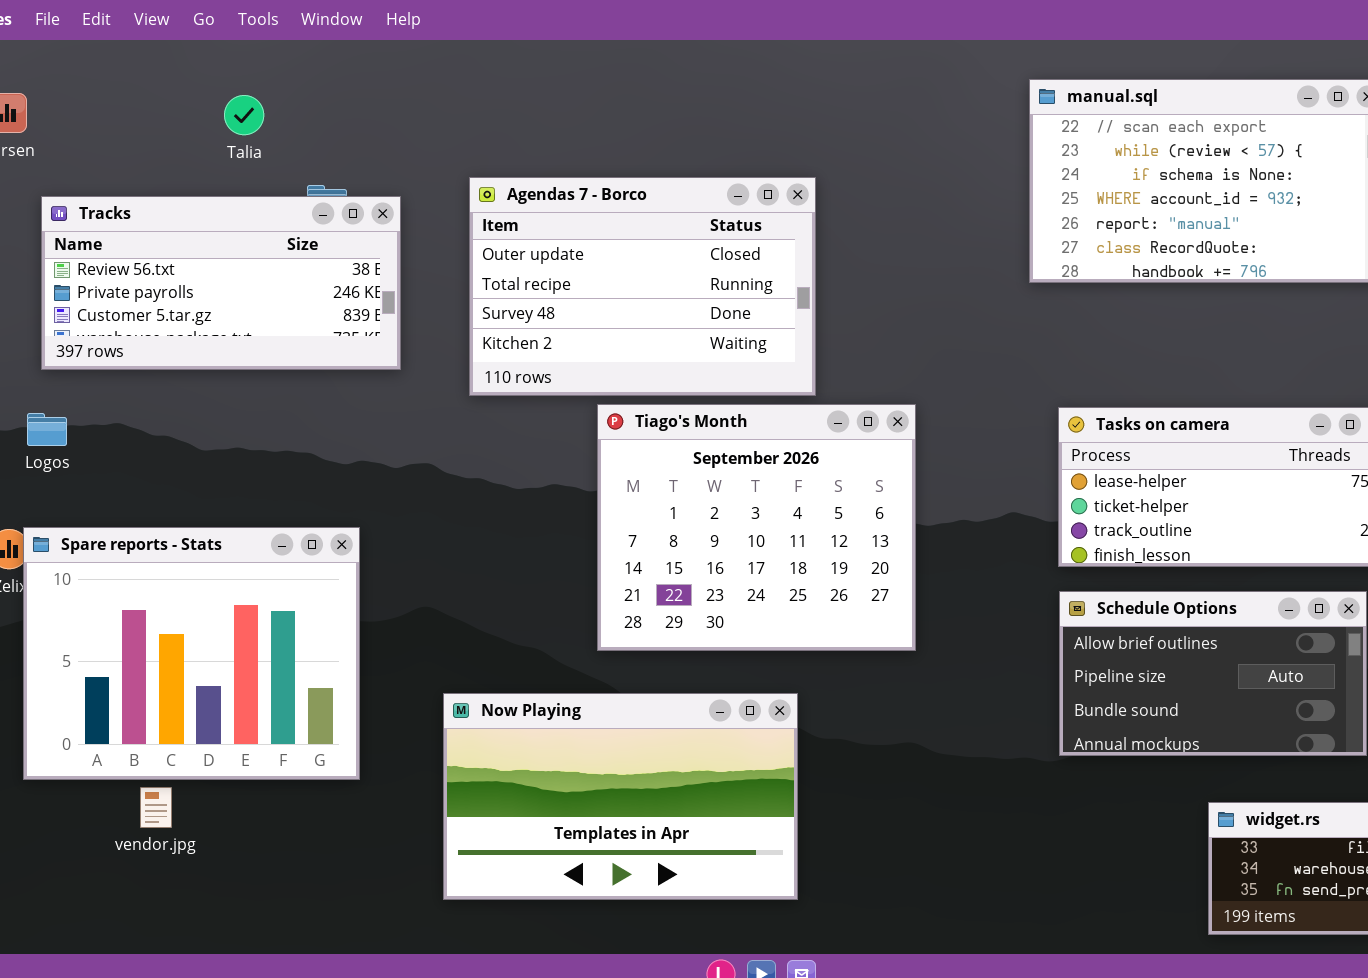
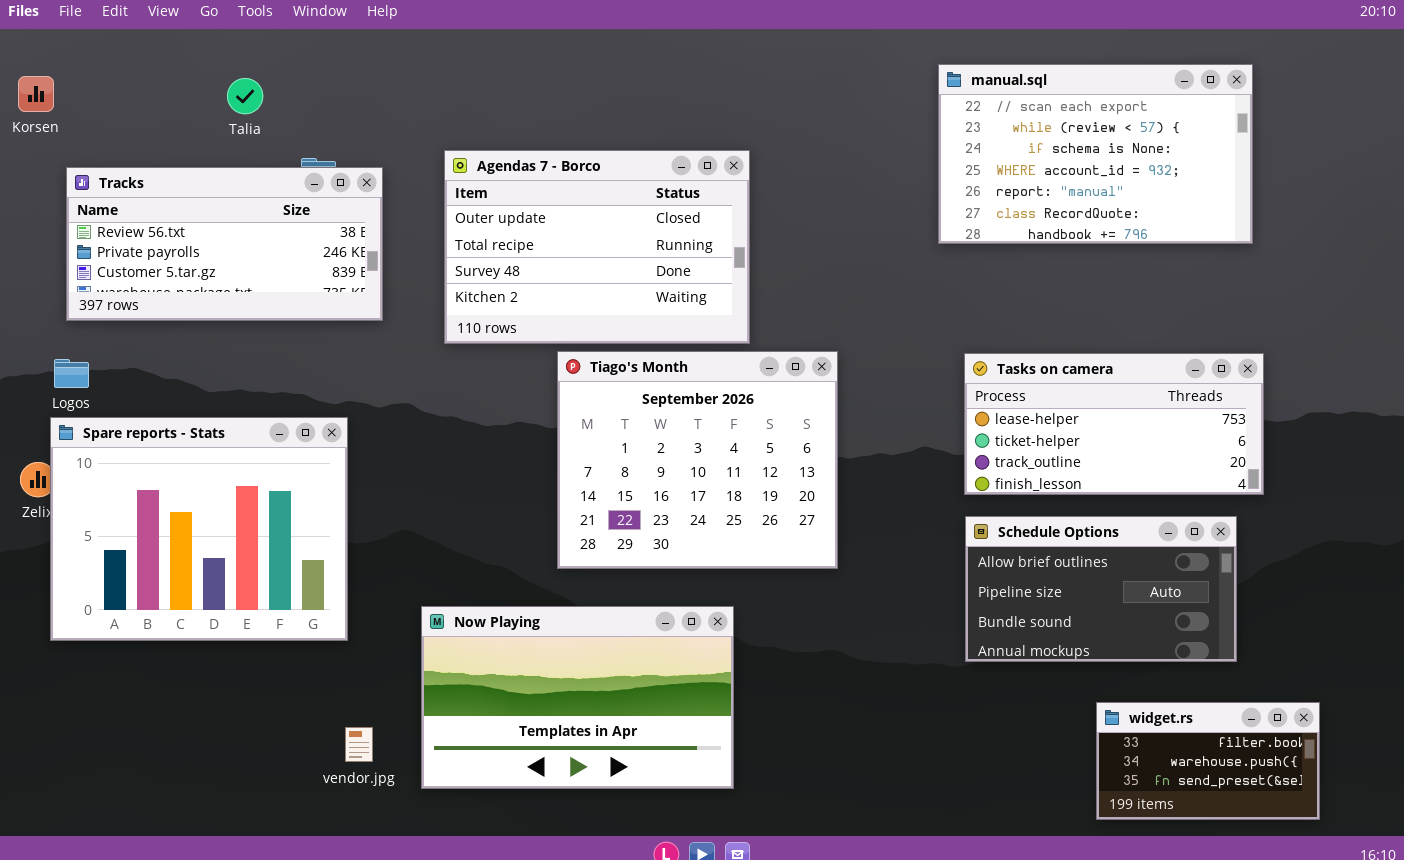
Spare reports - Stats: [23,527,360,780] -> [50,417,348,641], moved
vendor.jpg: [140,787,172,828] -> [345,727,373,762], moved

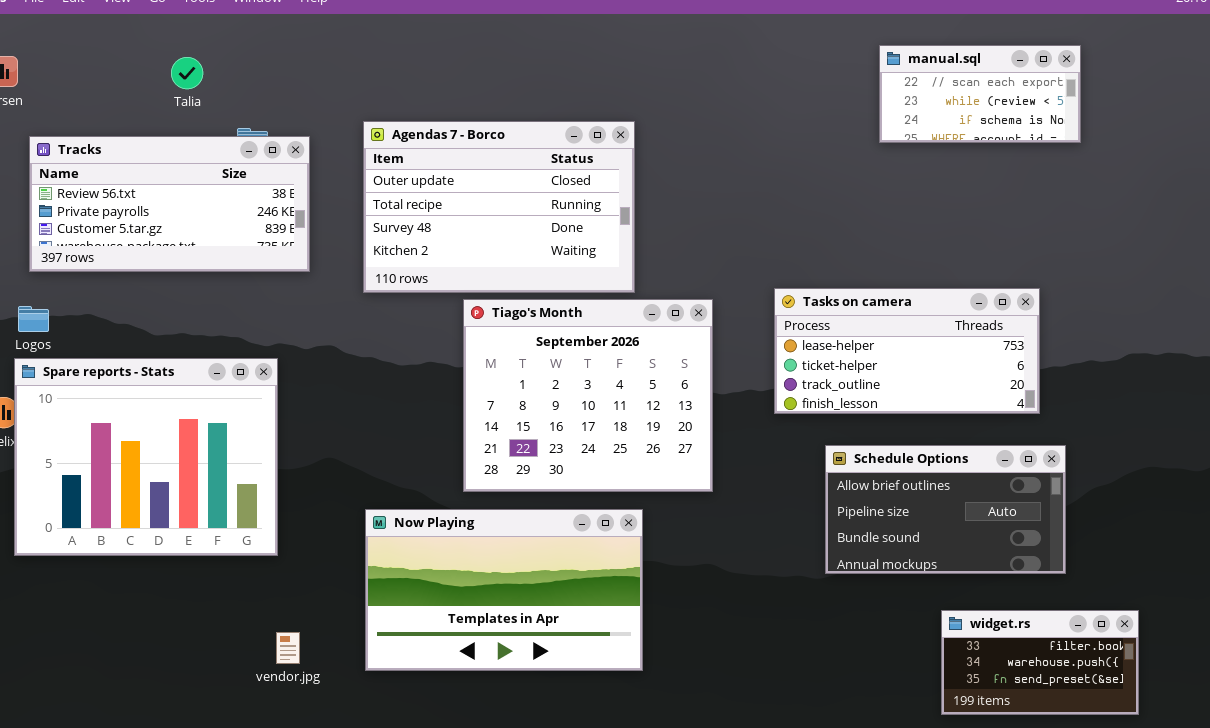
manual.sql: [938,64,1253,244] -> [879,45,1081,143], resized
Tasks on camera: [964,353,1264,495] -> [774,288,1040,414], moved
Now Playing: [421,606,734,789] -> [365,509,643,671], moved

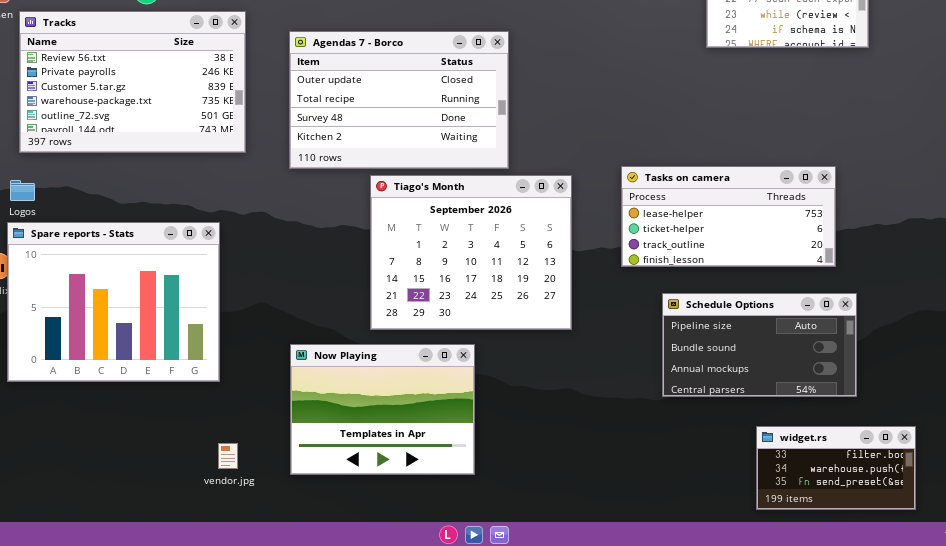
Tracks: [29,136,310,272] -> [19,11,246,153], resized
Schedule Options: [825,445,1066,574] -> [662,293,857,397], scrolled down 1 row
Now Playing: [365,509,643,671] -> [290,344,475,475], resized

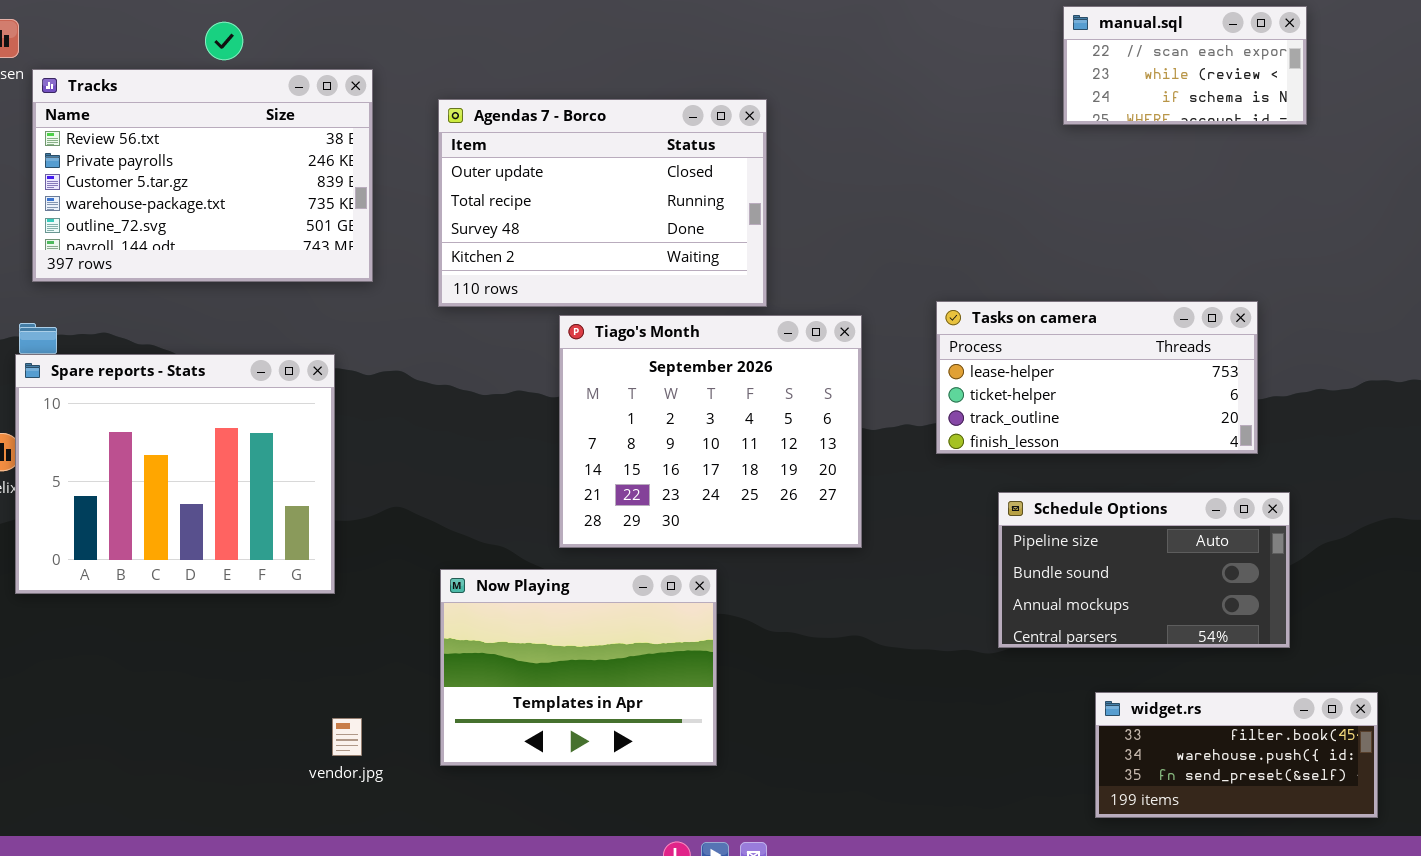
Spare reports - Stats: [7,222,220,382] -> [15,354,335,594], moved
widget.rs: [756,426,916,510] -> [1095,692,1378,818], resized

